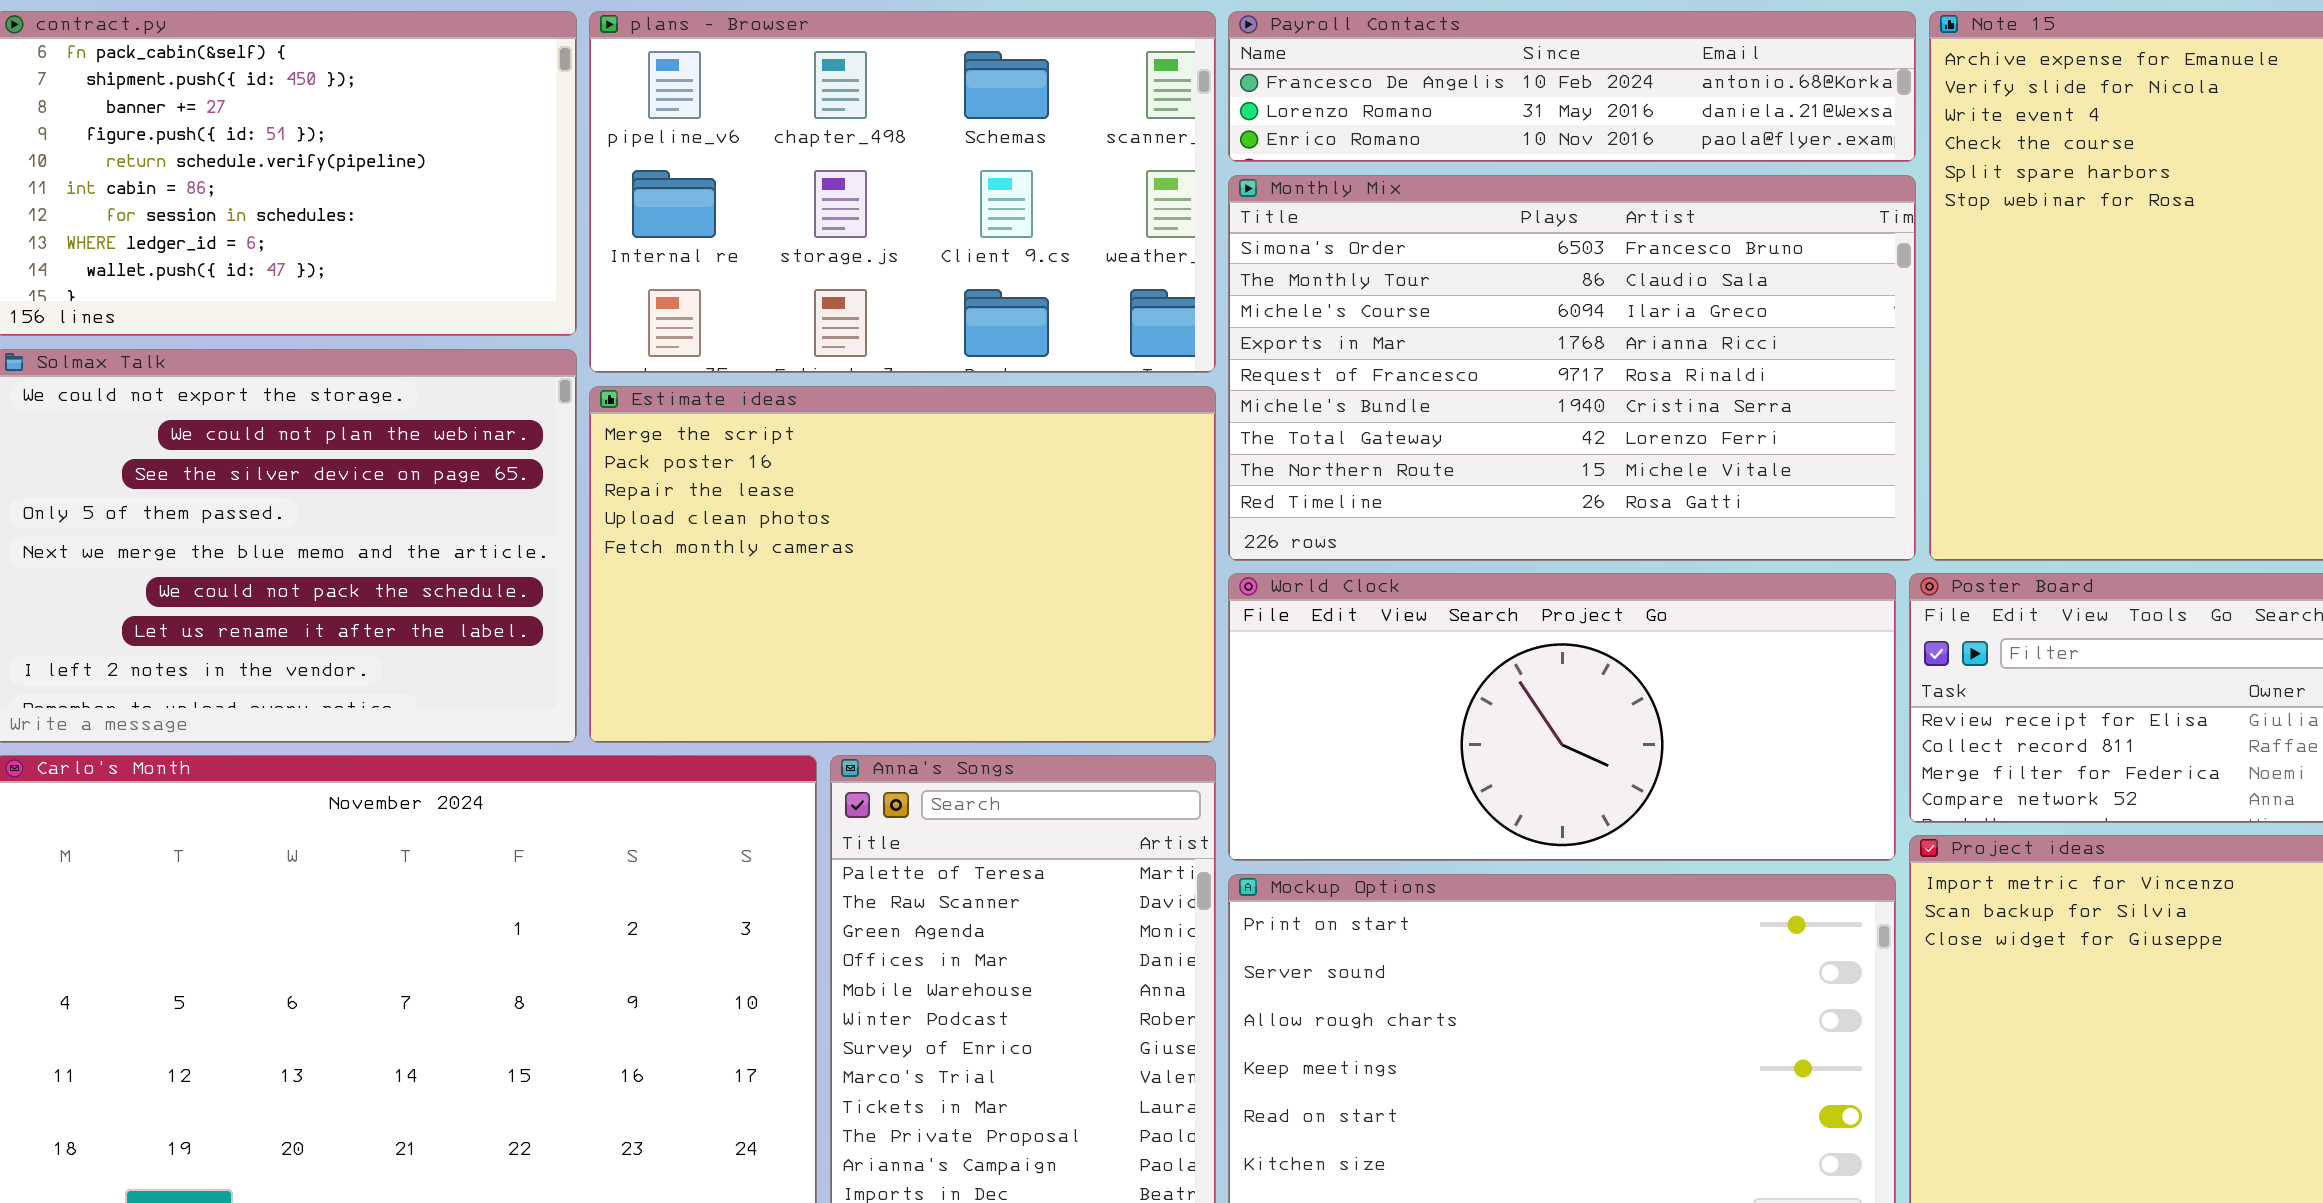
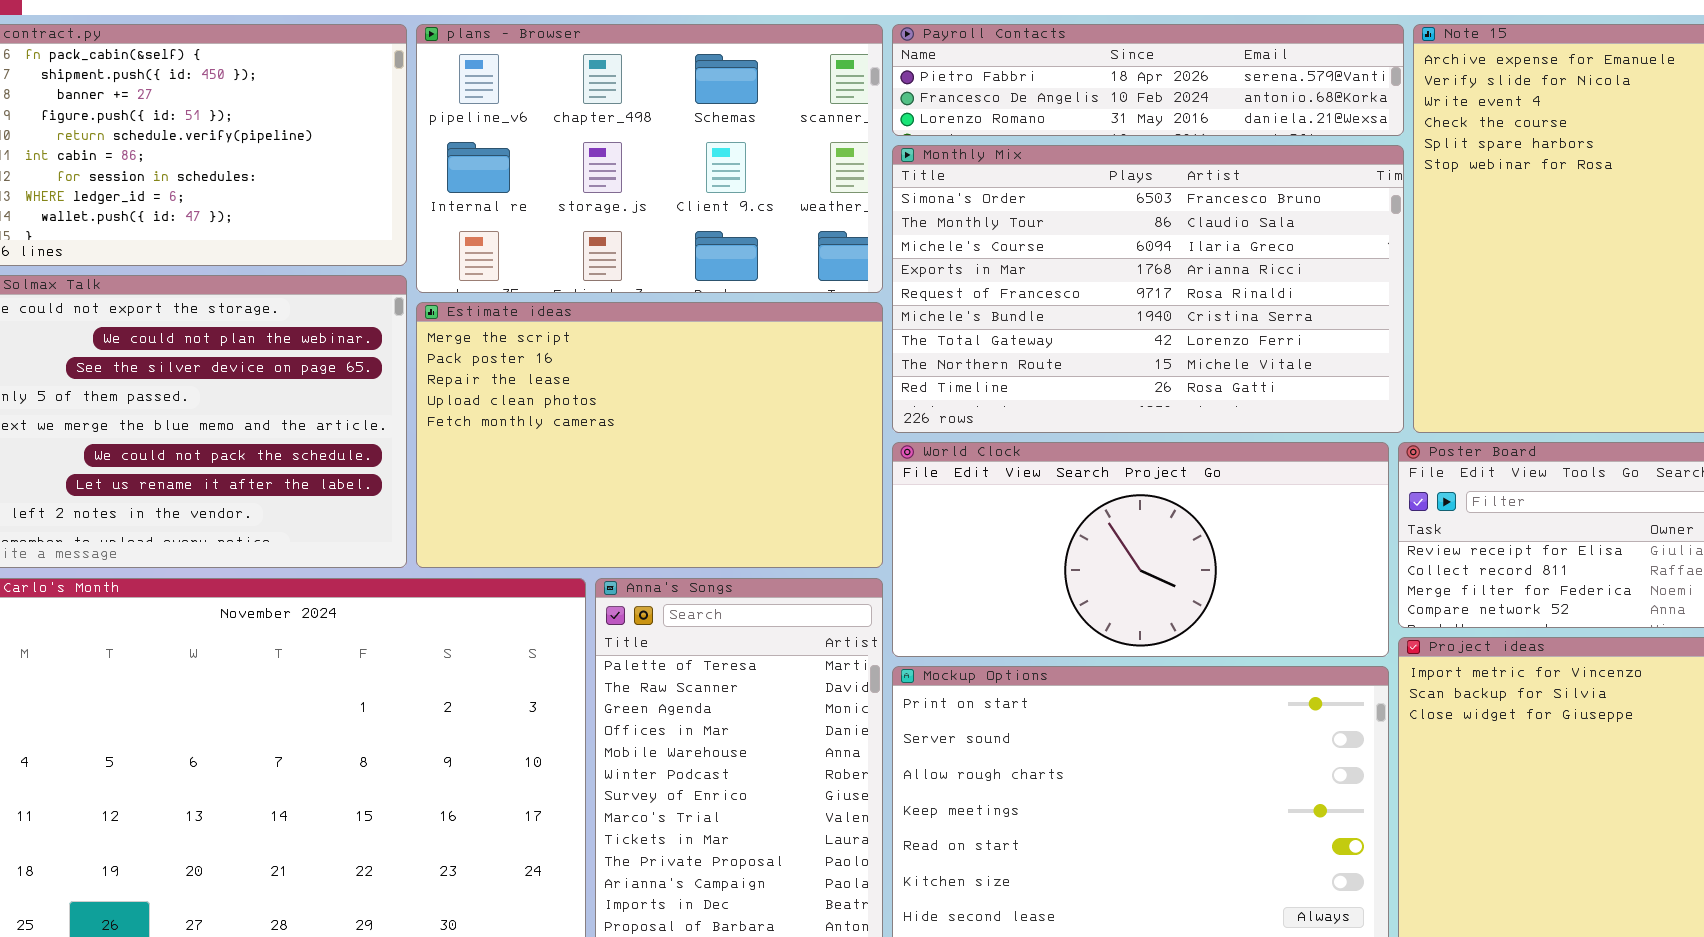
Payroll Contacts: [1228,11,1916,162] -> [892,24,1404,136], scrolled up 1 row

